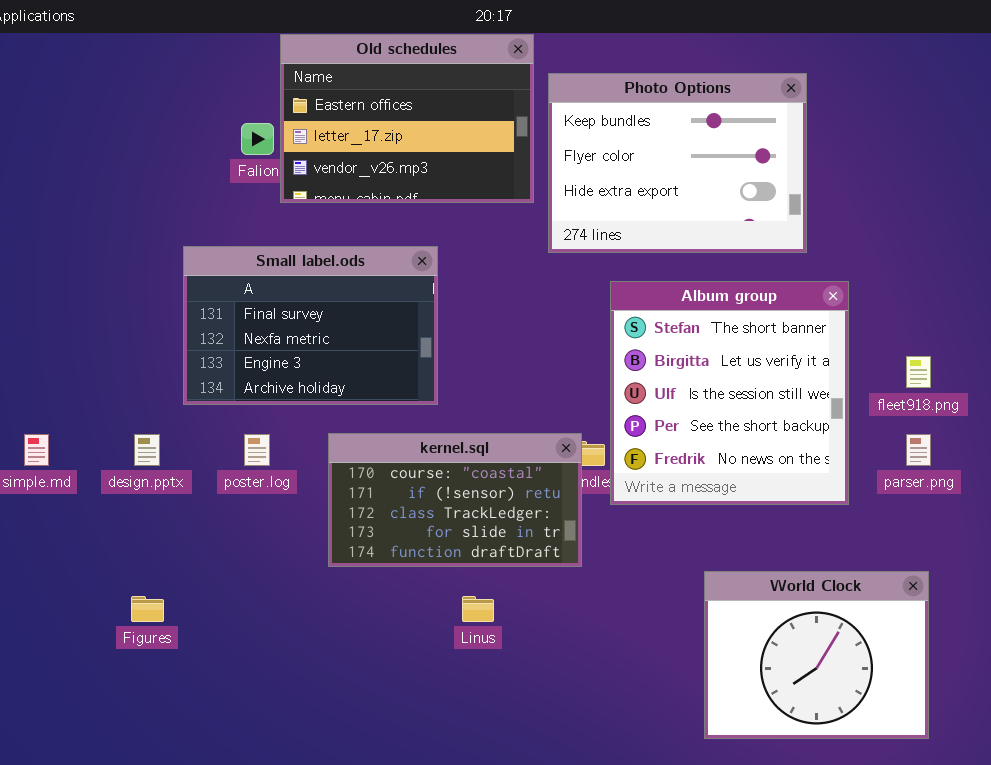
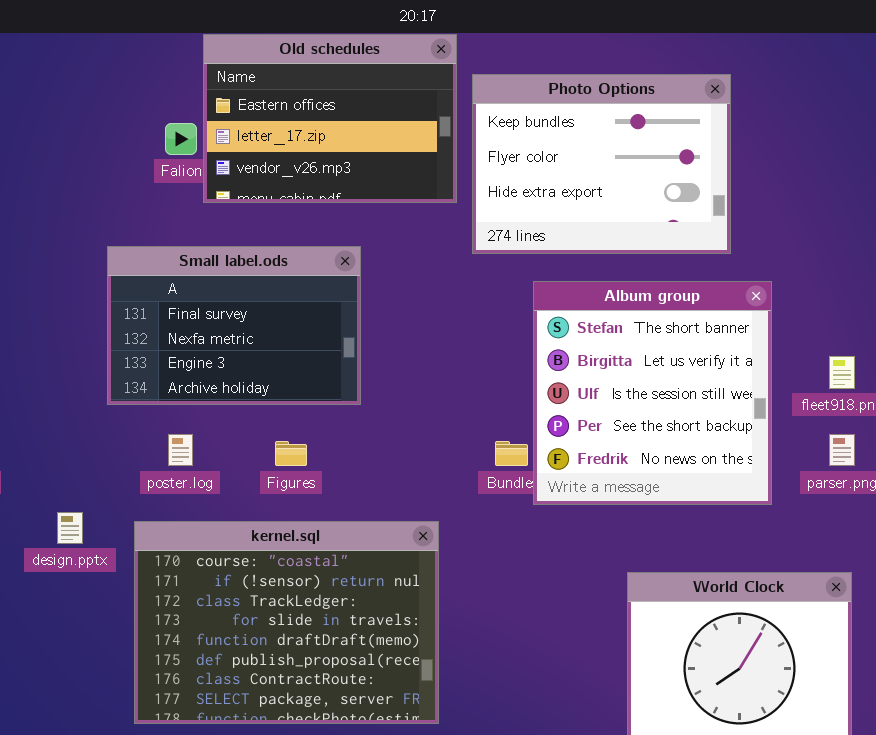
kernel.sql: [328,433,582,567] -> [134,521,439,724], moved, resized
design.pptx: [134,434,160,466] -> [57,512,83,544], moved
Figures: [131,596,164,622] -> [275,441,307,466], moved

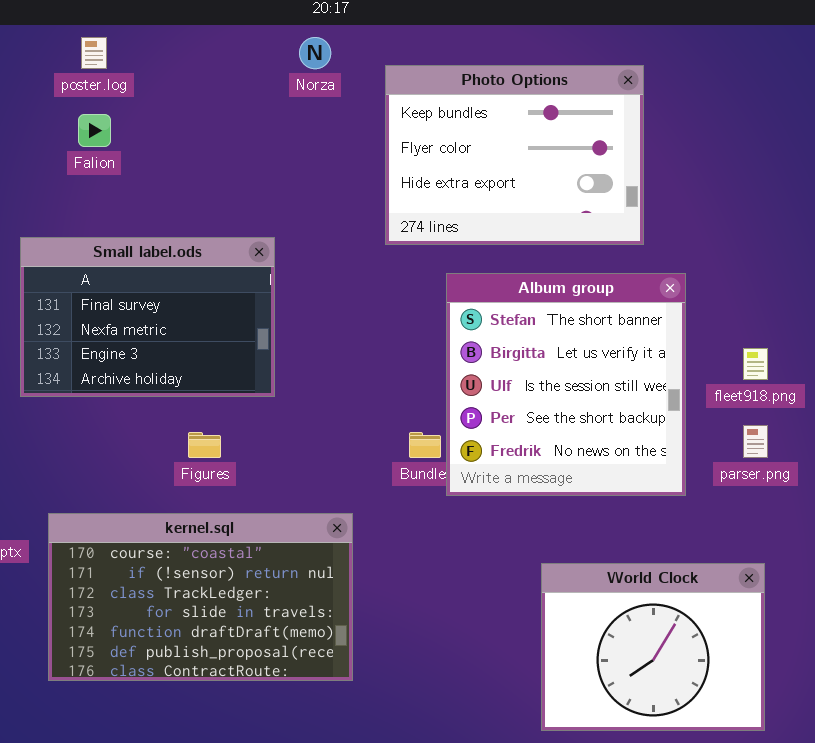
Old schedules: [203,34,457,203] -> none, closed
poster.log: [168,434,193,466] -> [81,37,107,69], moved
kernel.sql: [134,521,439,724] -> [48,513,353,681], resized

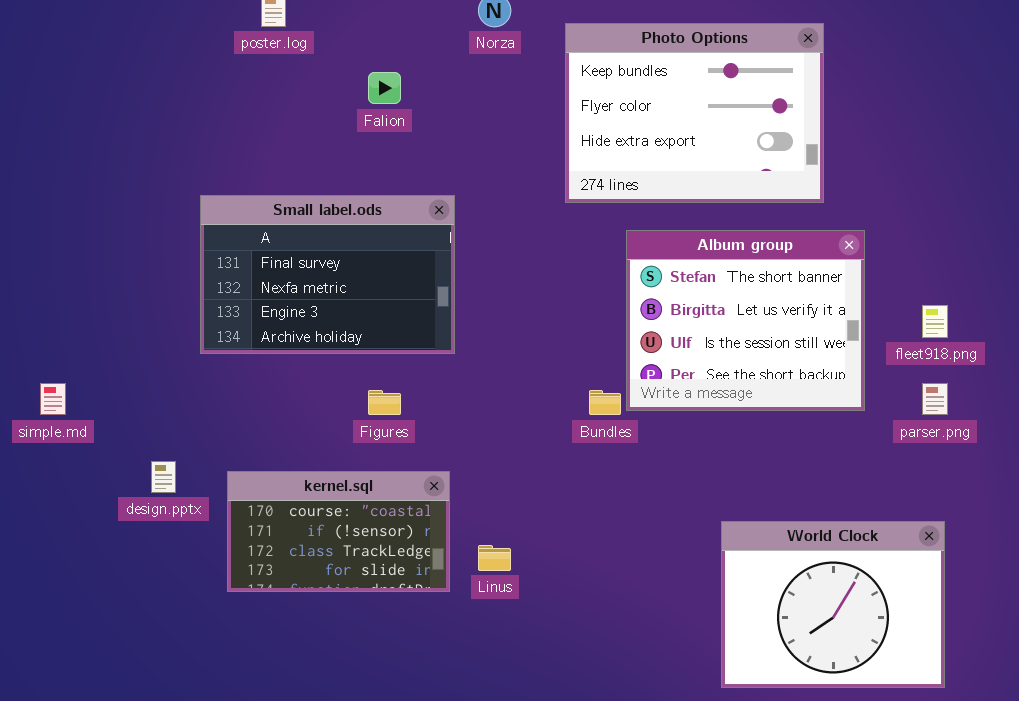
Falion: [78,114,111,147] -> [368,72,401,104], moved
Album group: [446,273,686,496] -> [626,230,865,411], resized
kernel.sql: [48,513,353,681] -> [227,471,450,592], resized

